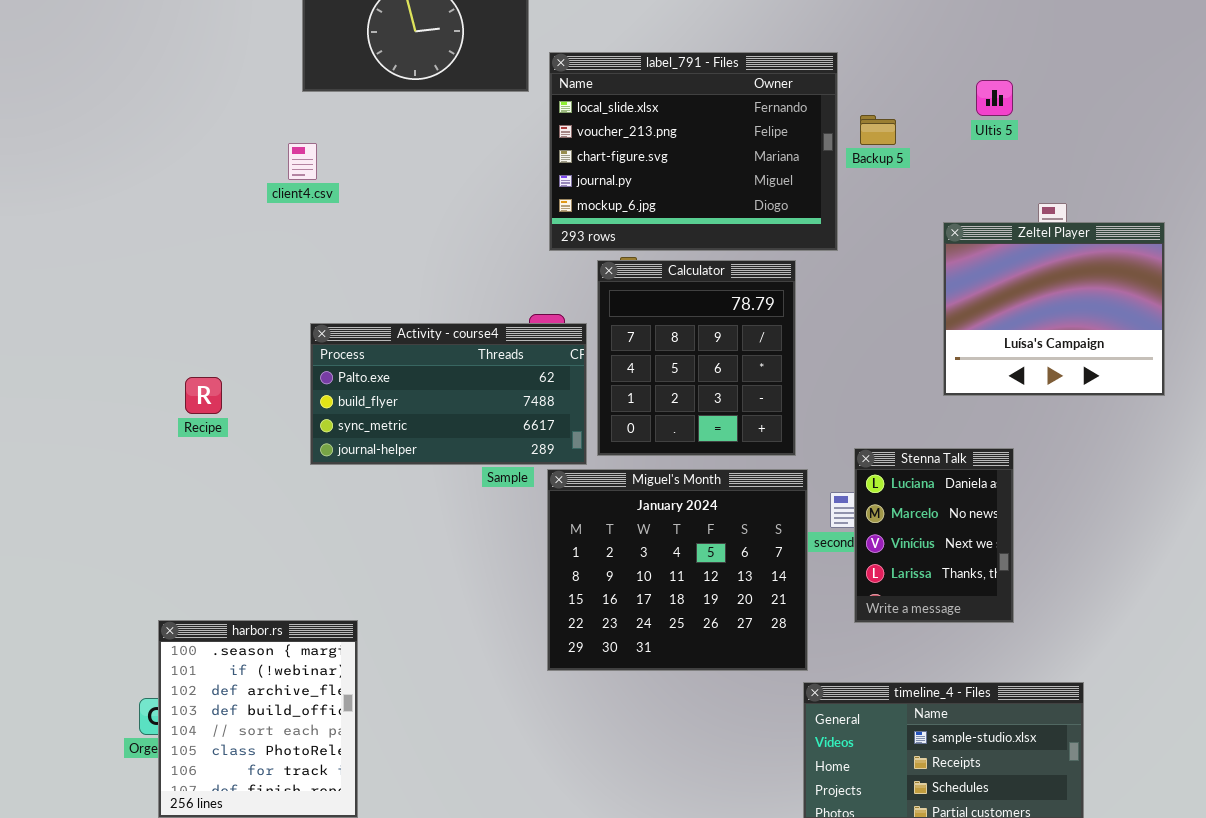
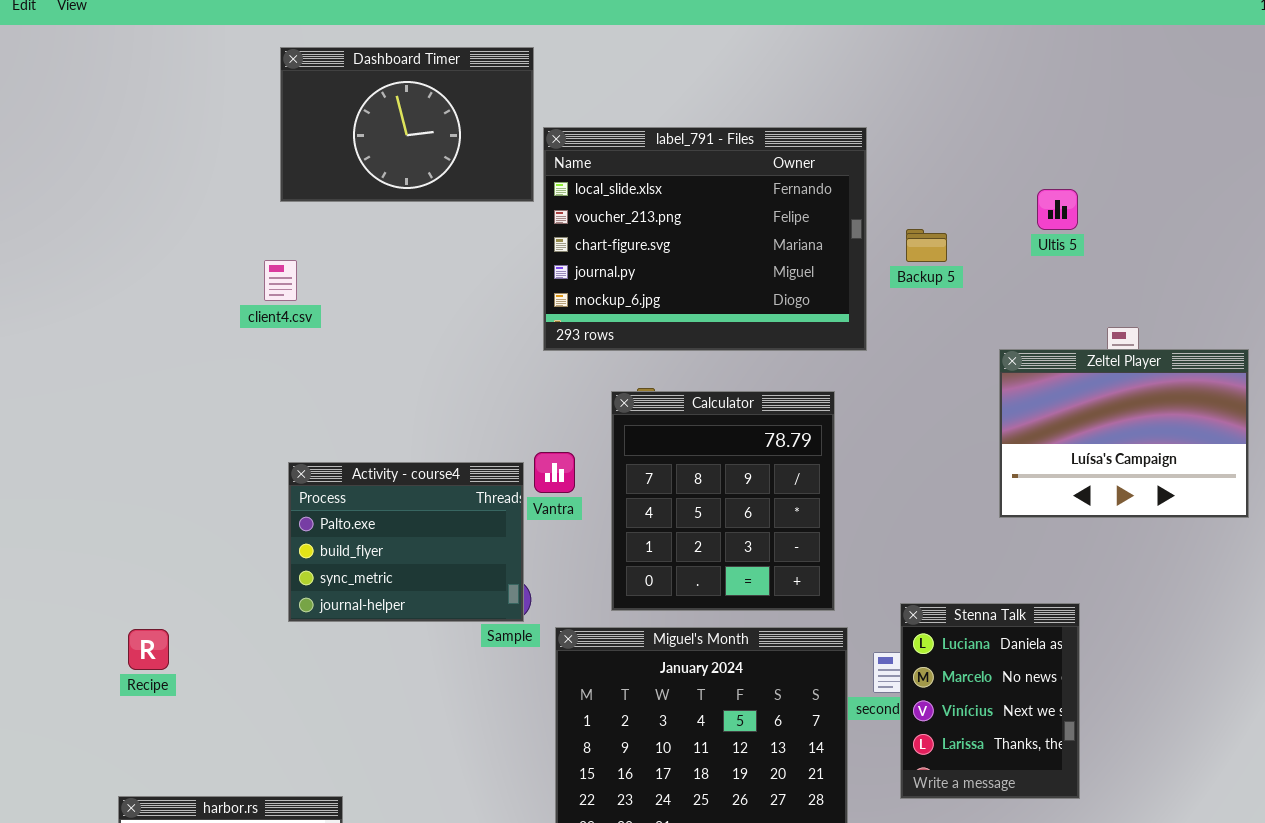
label_791 - Files: [549,52,838,251] -> [543,127,867,351], moved
Zeltel Player: [943,222,1165,396] -> [999,349,1249,518], resized
Activity - course4: [310,323,587,465] -> [288,462,524,622], resized
Recipe: [185,377,222,414] -> [128,629,169,670], moved

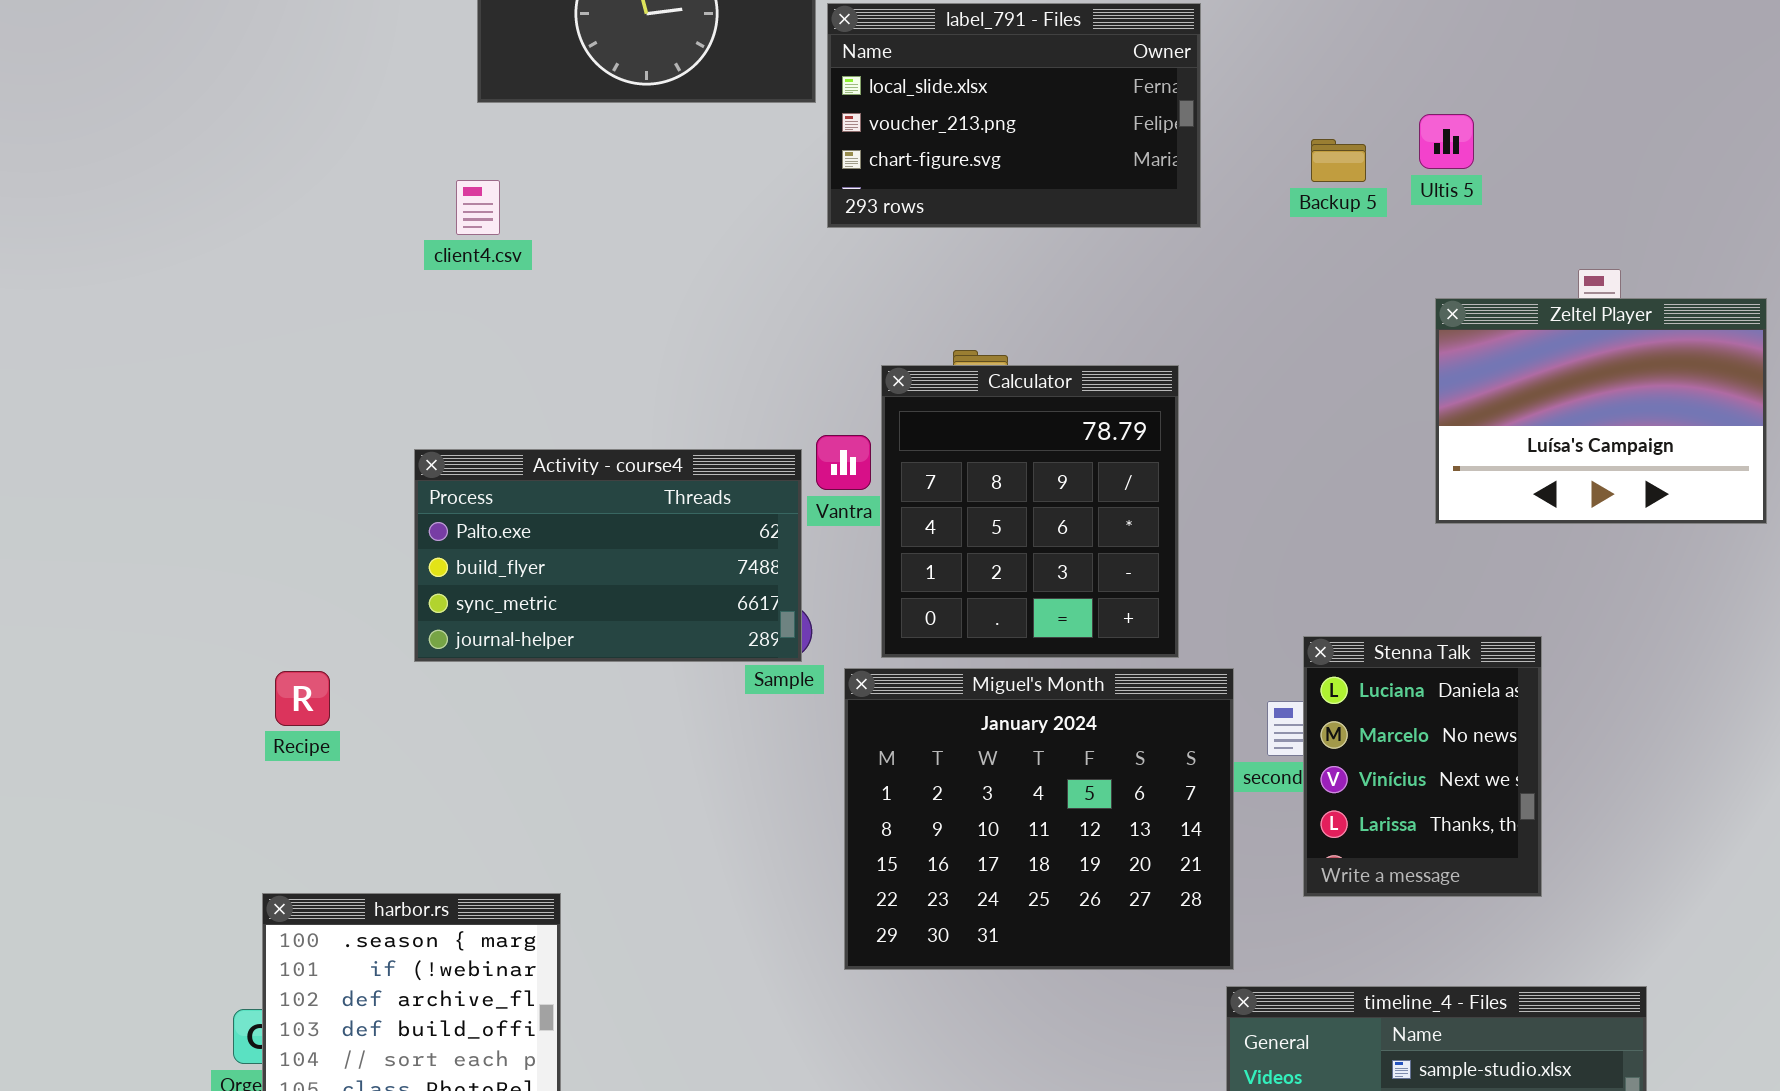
label_791 - Files: [543,127,867,351] -> [827,3,1201,228], resized
Ultis 5: [1037,189,1078,230] -> [1419,114,1474,169], moved
Calculator: [611,391,835,611] -> [881,365,1179,658], moved
Activity - course4: [288,462,524,622] -> [414,449,802,662], resized

